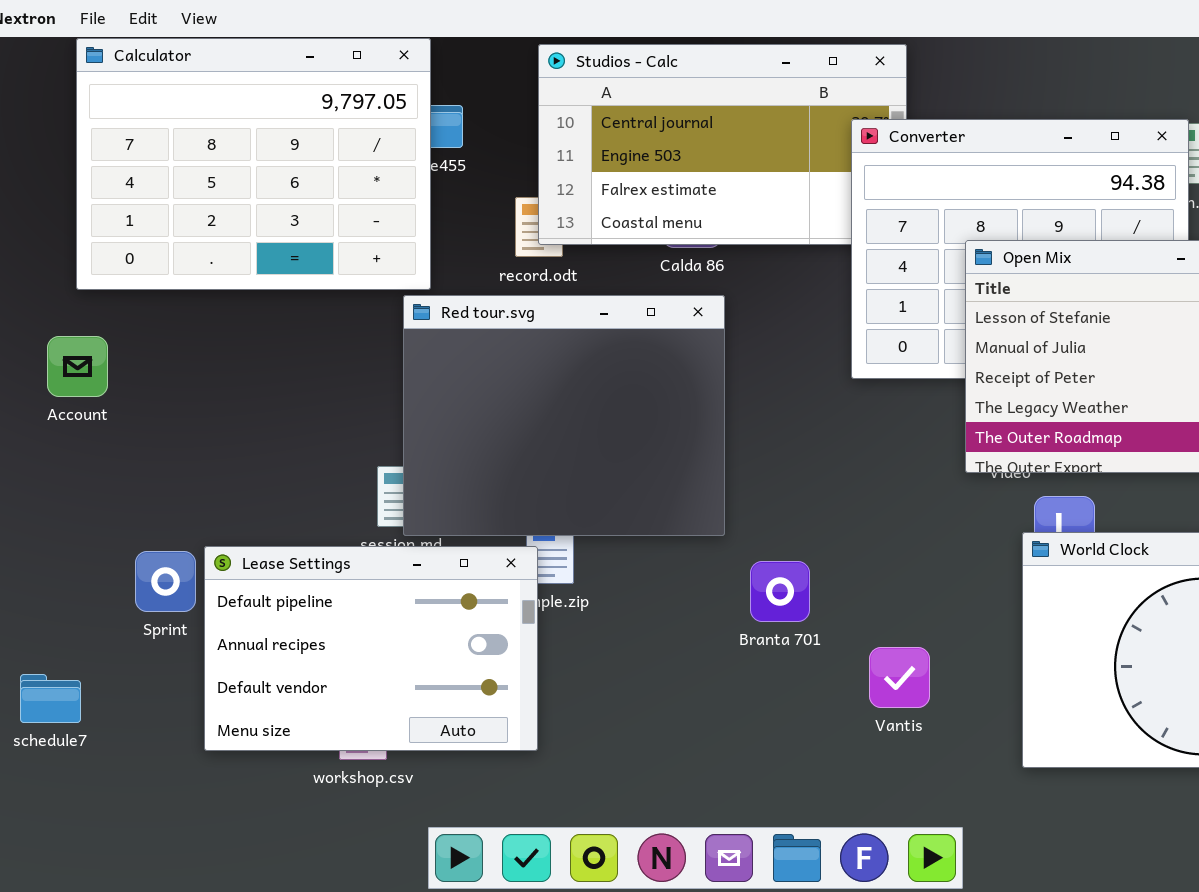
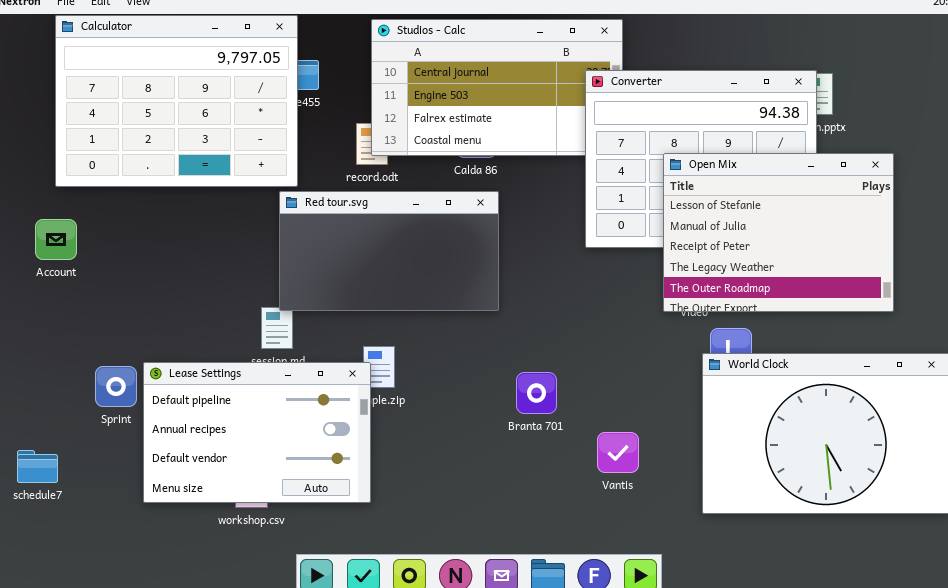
Red tour.svg: [403,295,725,536] -> [279,191,499,311], resized

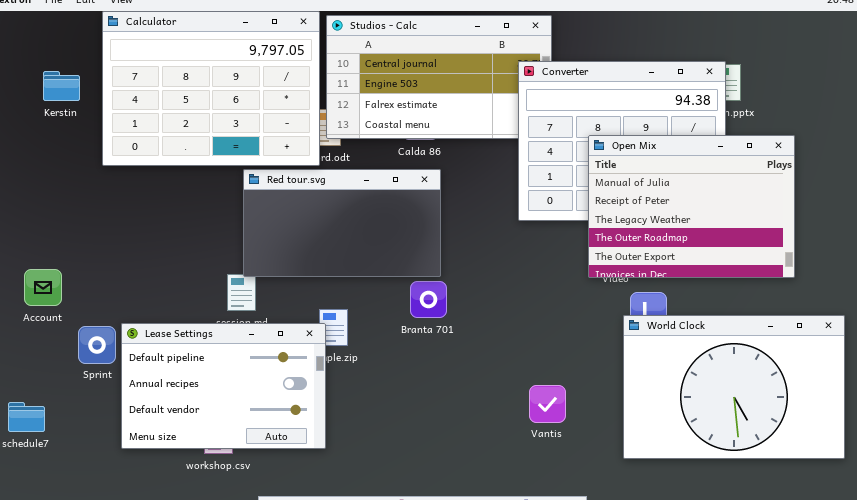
Calculator: [55,15,298,187] -> [102,11,320,166], moved
Open Mix: [663,153,894,312] -> [588,135,795,278], scrolled down 1 row
Account: [35,219,77,260] -> [24,269,62,306], moved
Branta 701: [516,372,557,414] -> [410,281,447,318], moved

